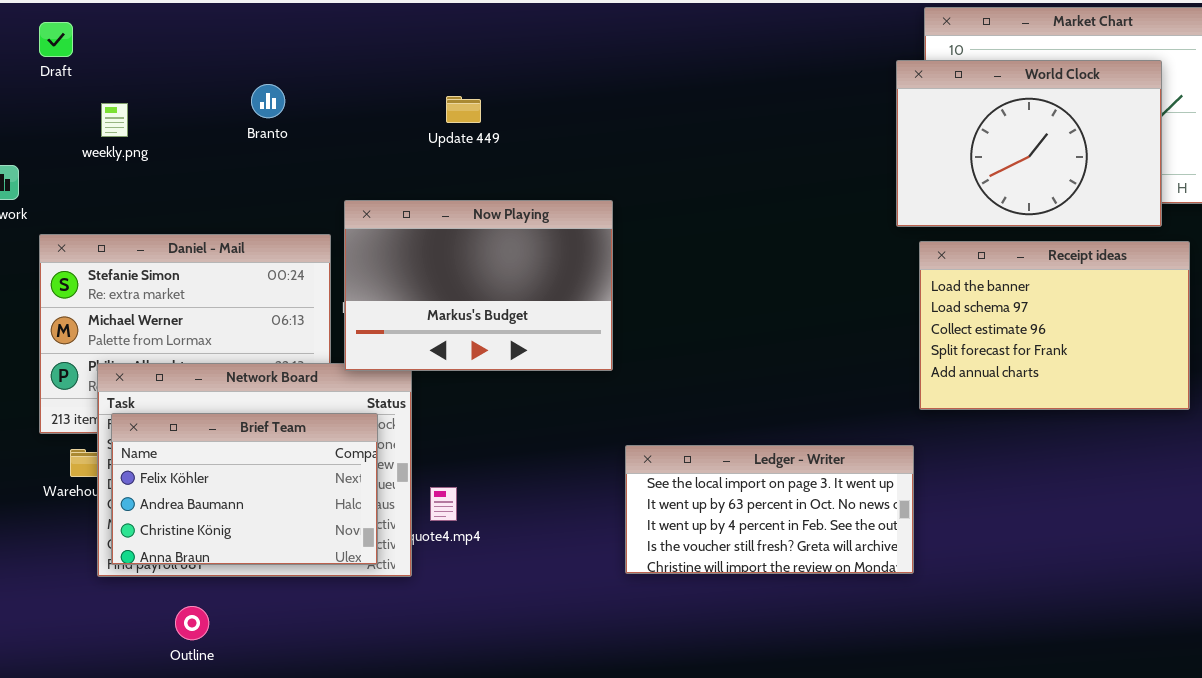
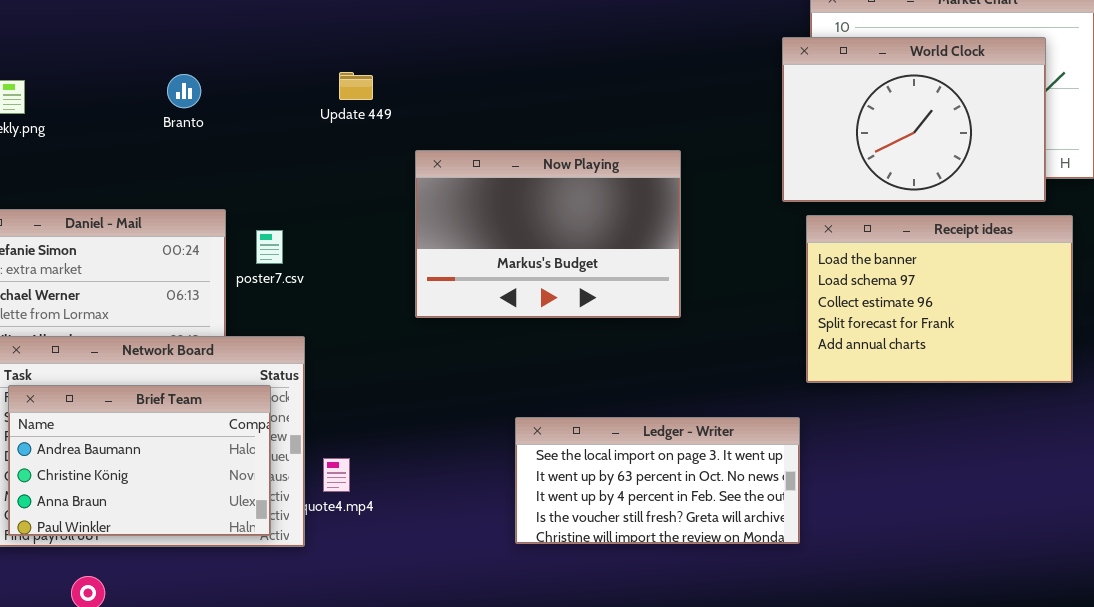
Branto: [251,84,285,118] -> [167,74,201,108], moved
Now Playing: [344,200,613,371] -> [415,150,681,318], moved
Brief Team: [111,413,378,565] -> [8,385,271,536], scrolled down 1 row

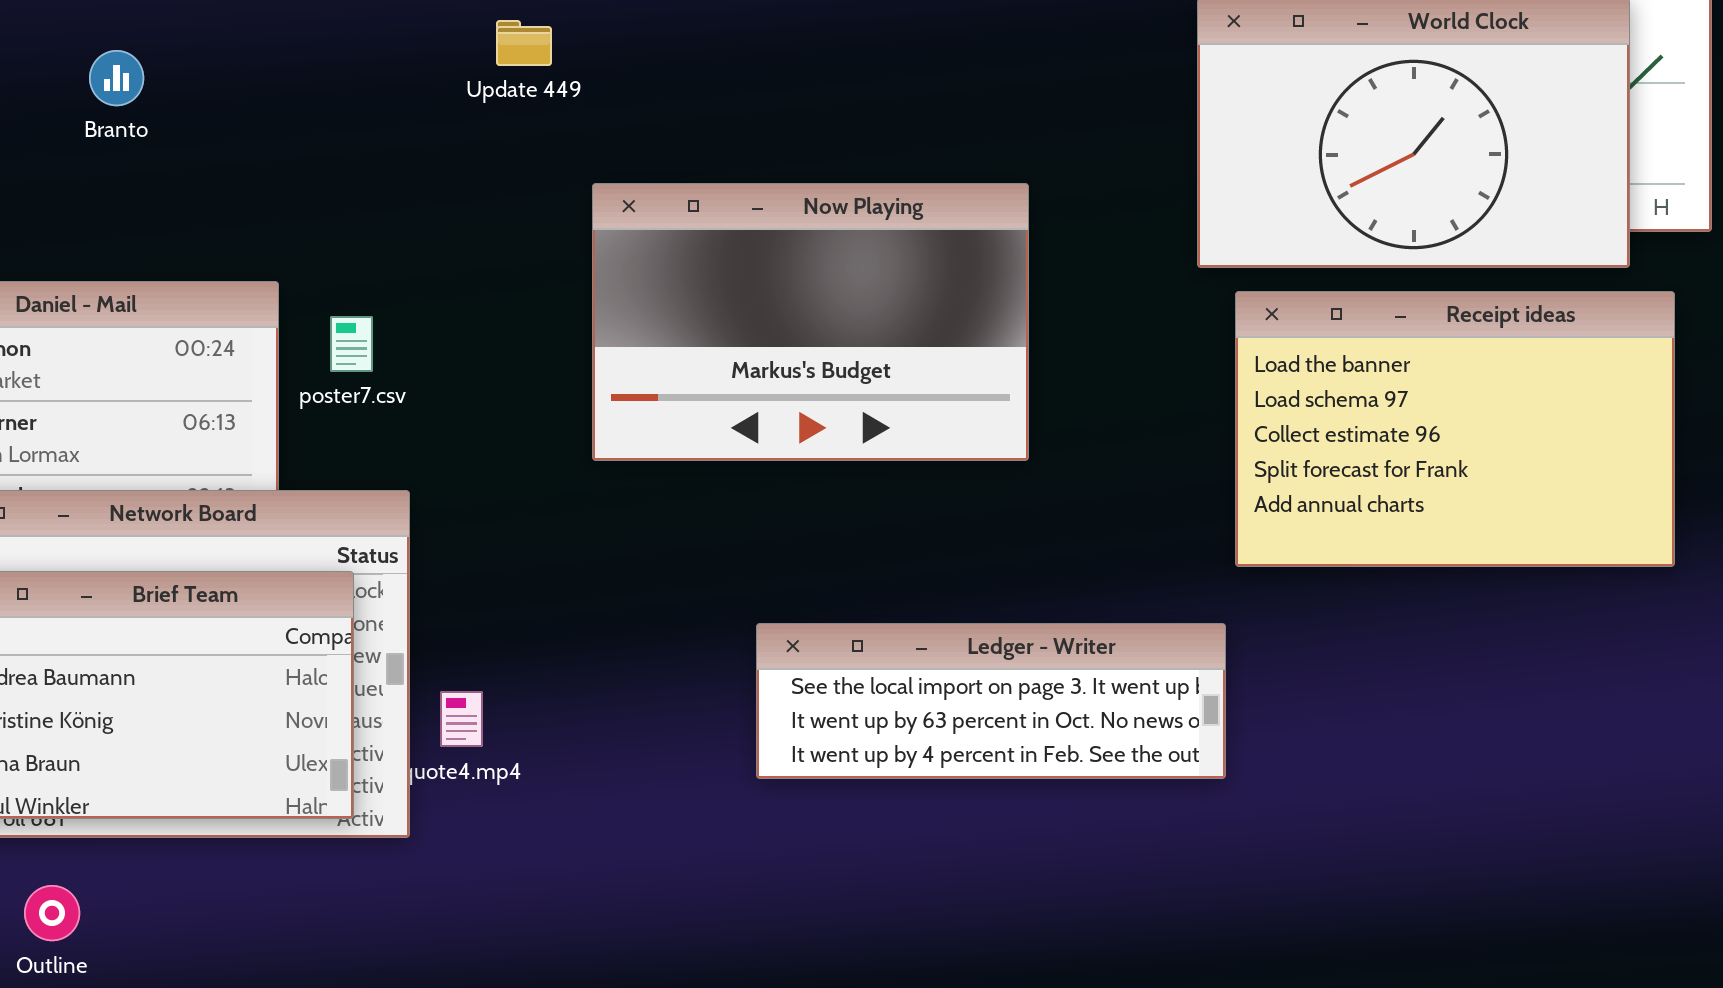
Update 449: [339,72,373,100] -> [496,20,552,66], moved
Branto: [167,74,201,108] -> [89,50,144,106], moved
Ledger - Writer: [515,417,800,544] -> [756,623,1226,779], resized

